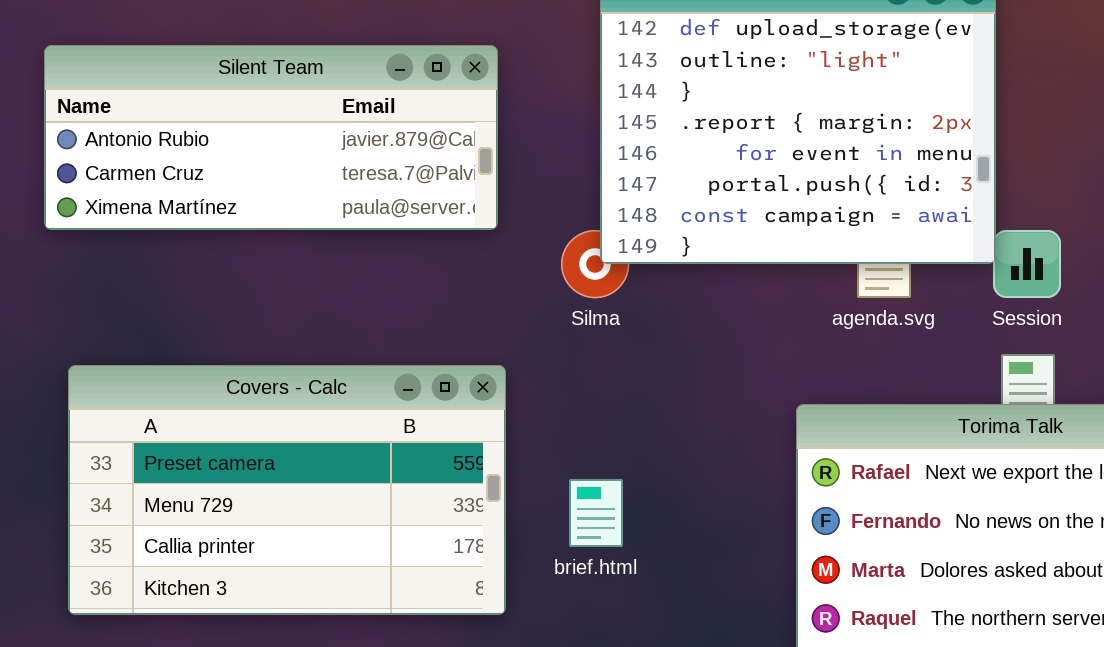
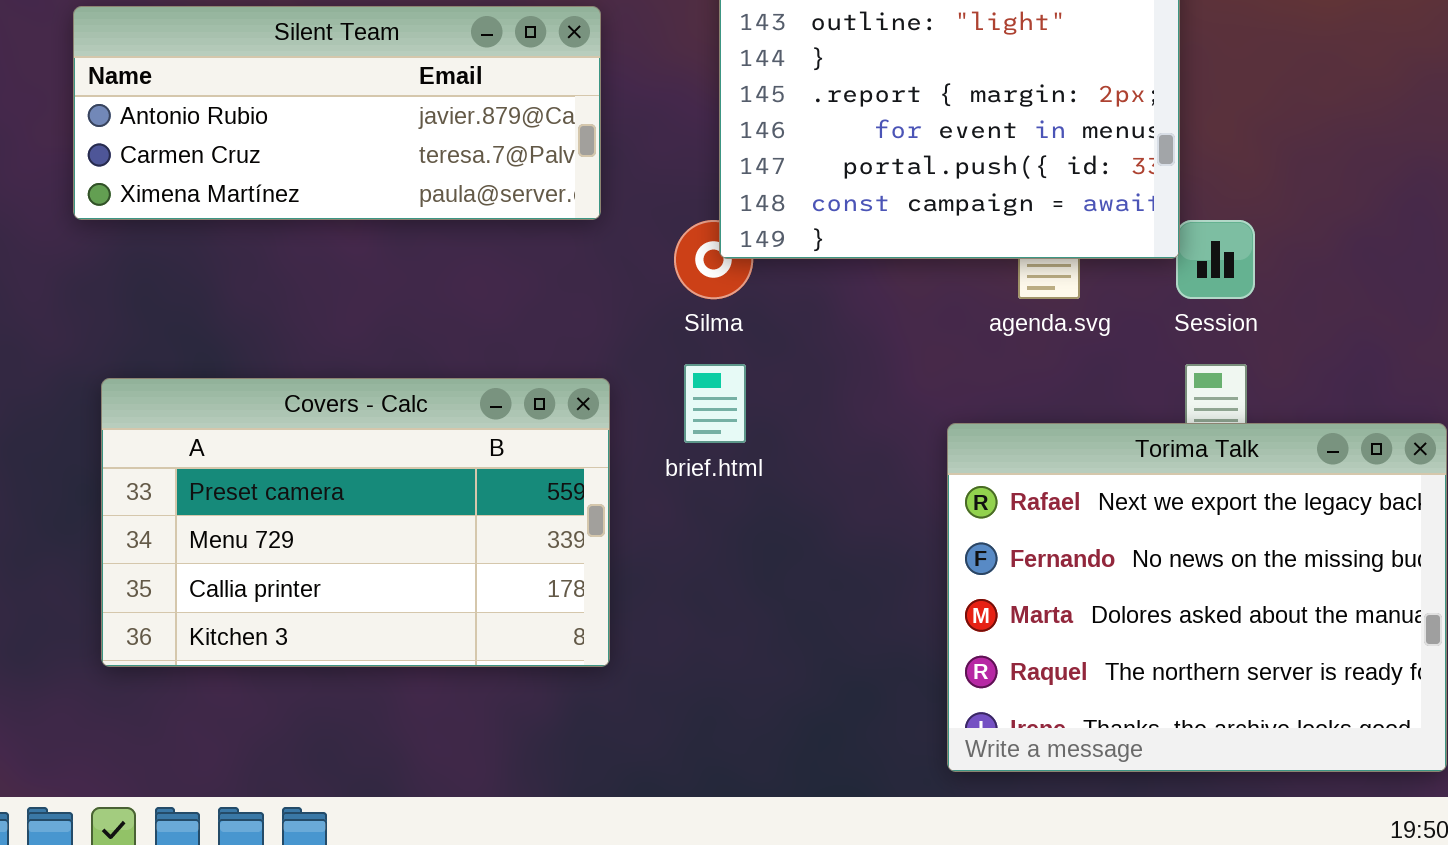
brief.html: [569,479,623,547] -> [684,364,746,443], moved

